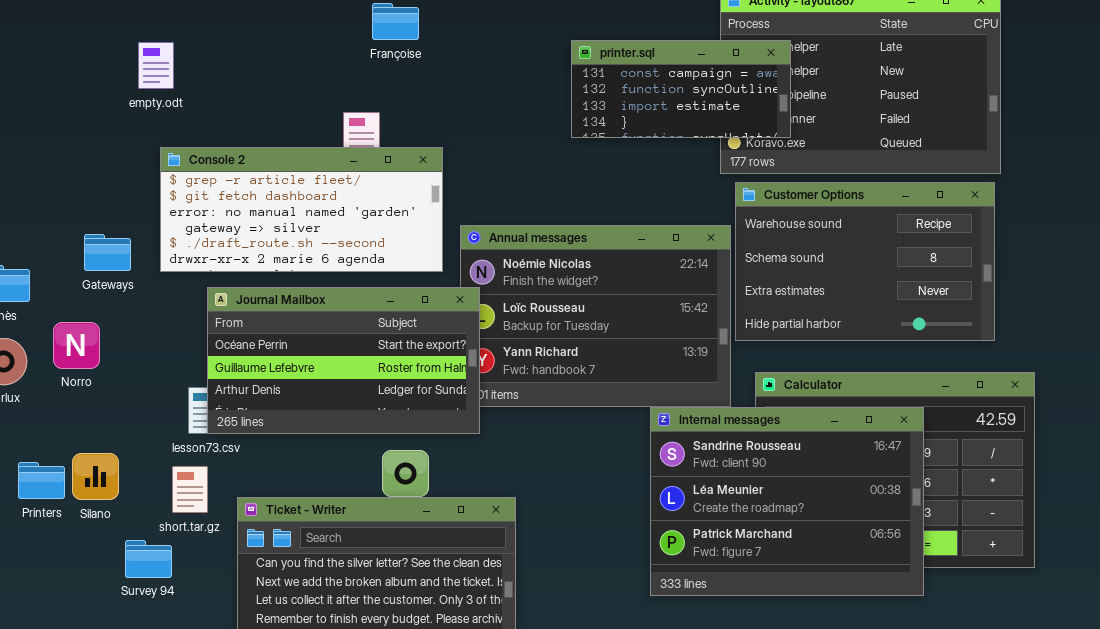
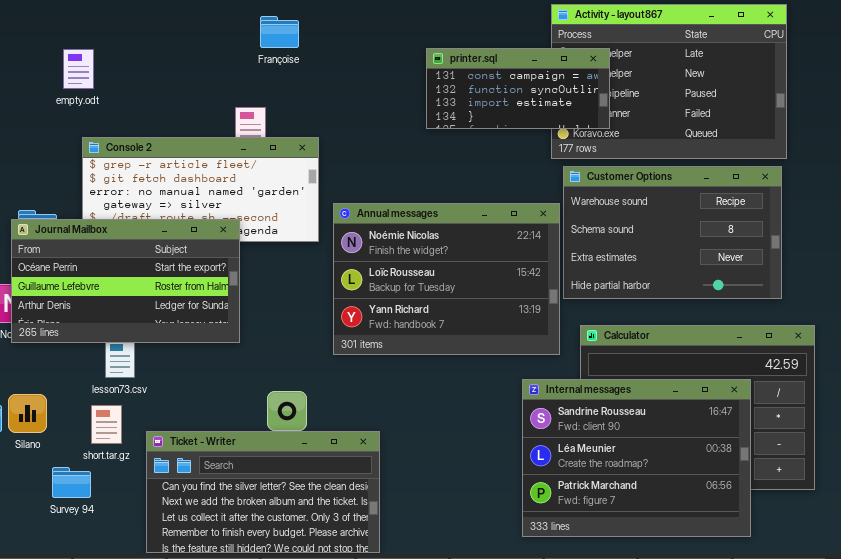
Journal Mailbox: [207,287,480,434] -> [11,219,240,343], moved
Internal messages: [650,407,924,596] -> [522,379,751,537], moved

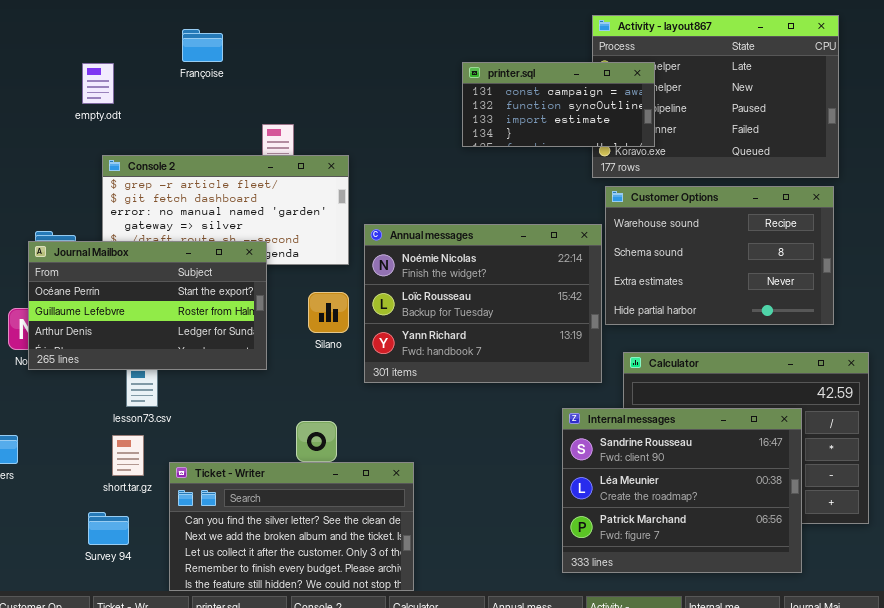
Françoise: [260,16,299,48] -> [182,29,223,62], moved
Silano: [8,394,47,433] -> [308,292,349,333], moved
Survey 94: [52,467,91,498] -> [88,512,129,545], moved

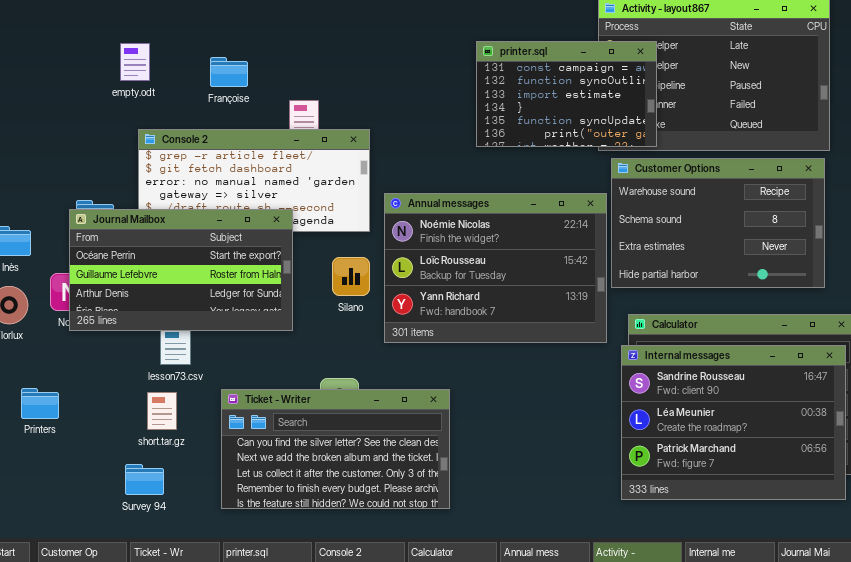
Françoise: [182,29,223,62] -> [210,57,248,87], moved
printer.sql: [462,62,655,147] -> [476,41,657,147], resized
Internal messages: [562,408,802,573] -> [621,345,846,500], moved
Ticket - Writer: [169,462,414,591] -> [221,389,450,509], moved

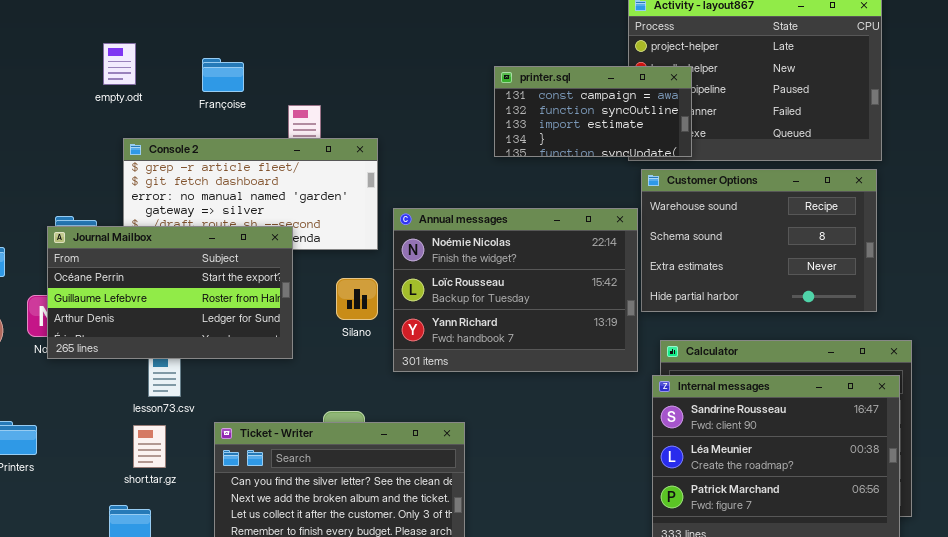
printer.sql: [476,41,657,147] -> [494,66,692,157], resized

